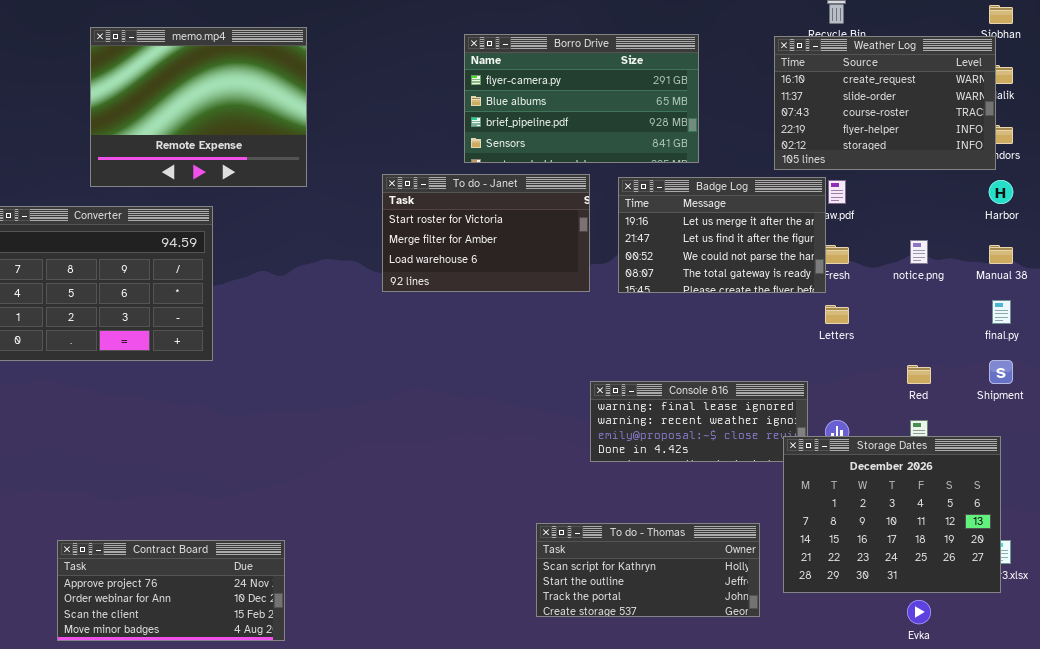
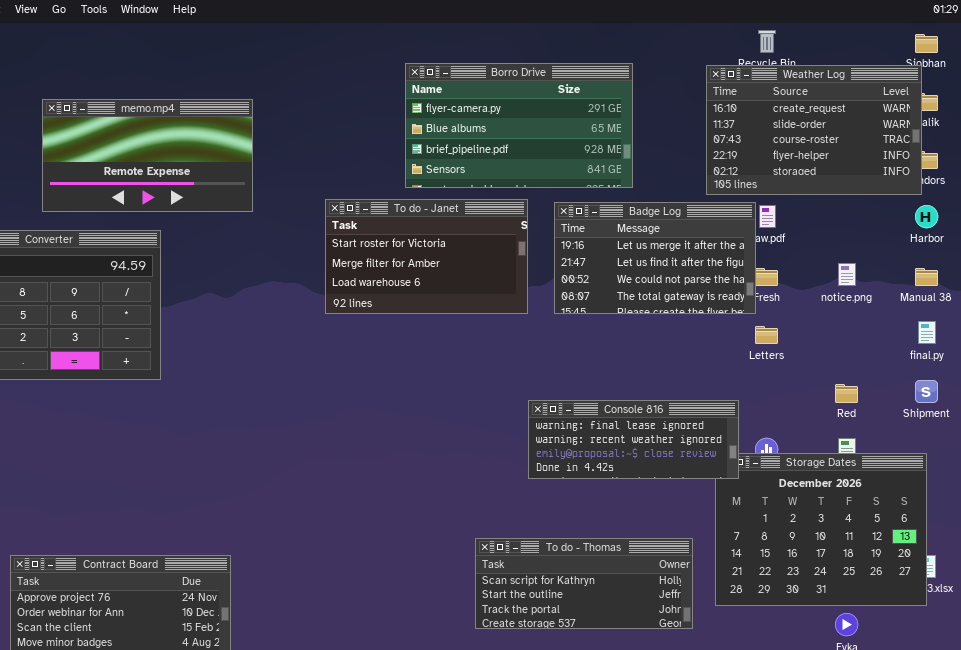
memo.mp4: [90,27,307,187] -> [42,99,253,212], resized
Console 816: [590,381,808,462] -> [528,400,739,479], raised

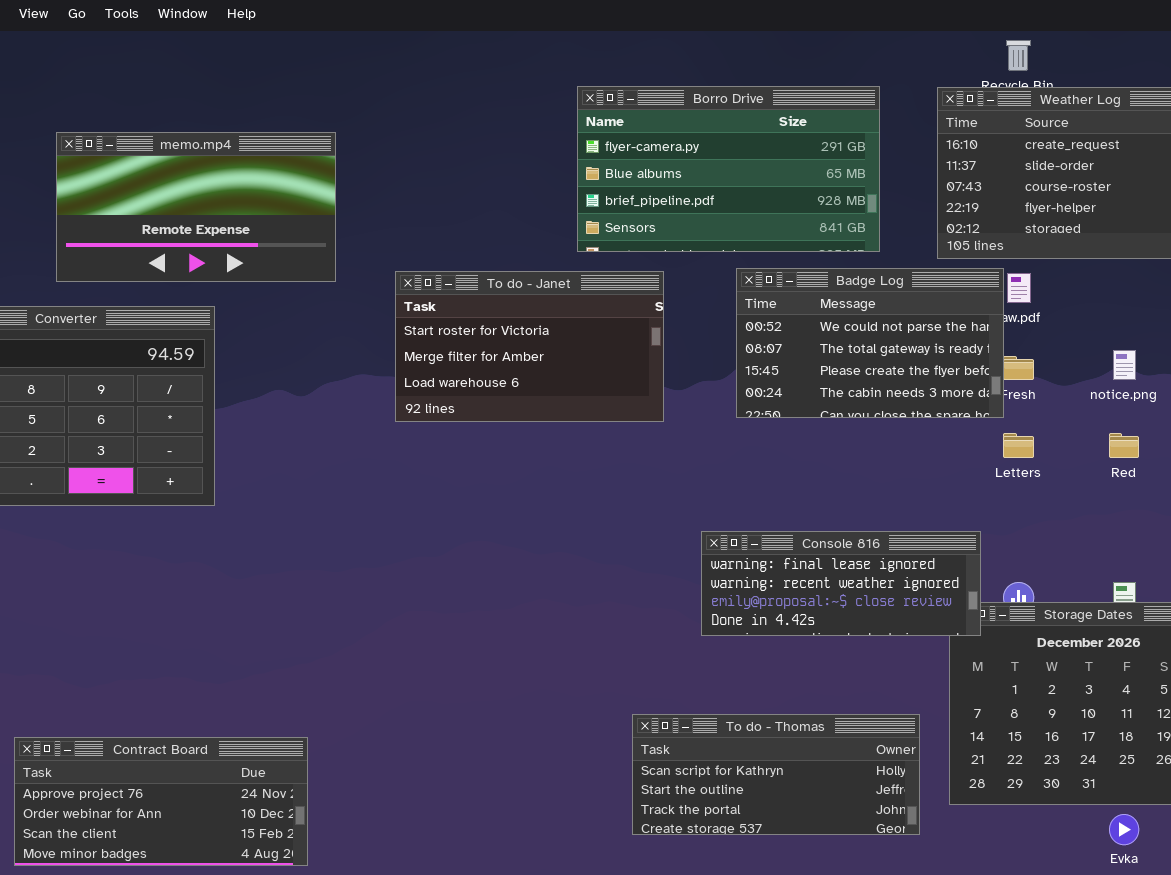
Borro Drive: [405,63,633,188] -> [577,86,880,252], moved
To do - Janet: [325,199,528,314] -> [395,271,664,422], moved
Badge Log: [554,202,756,314] -> [736,268,1004,418], scrolled down 2 rows
Red: [835,384,858,403] -> [1109,433,1139,458], moved

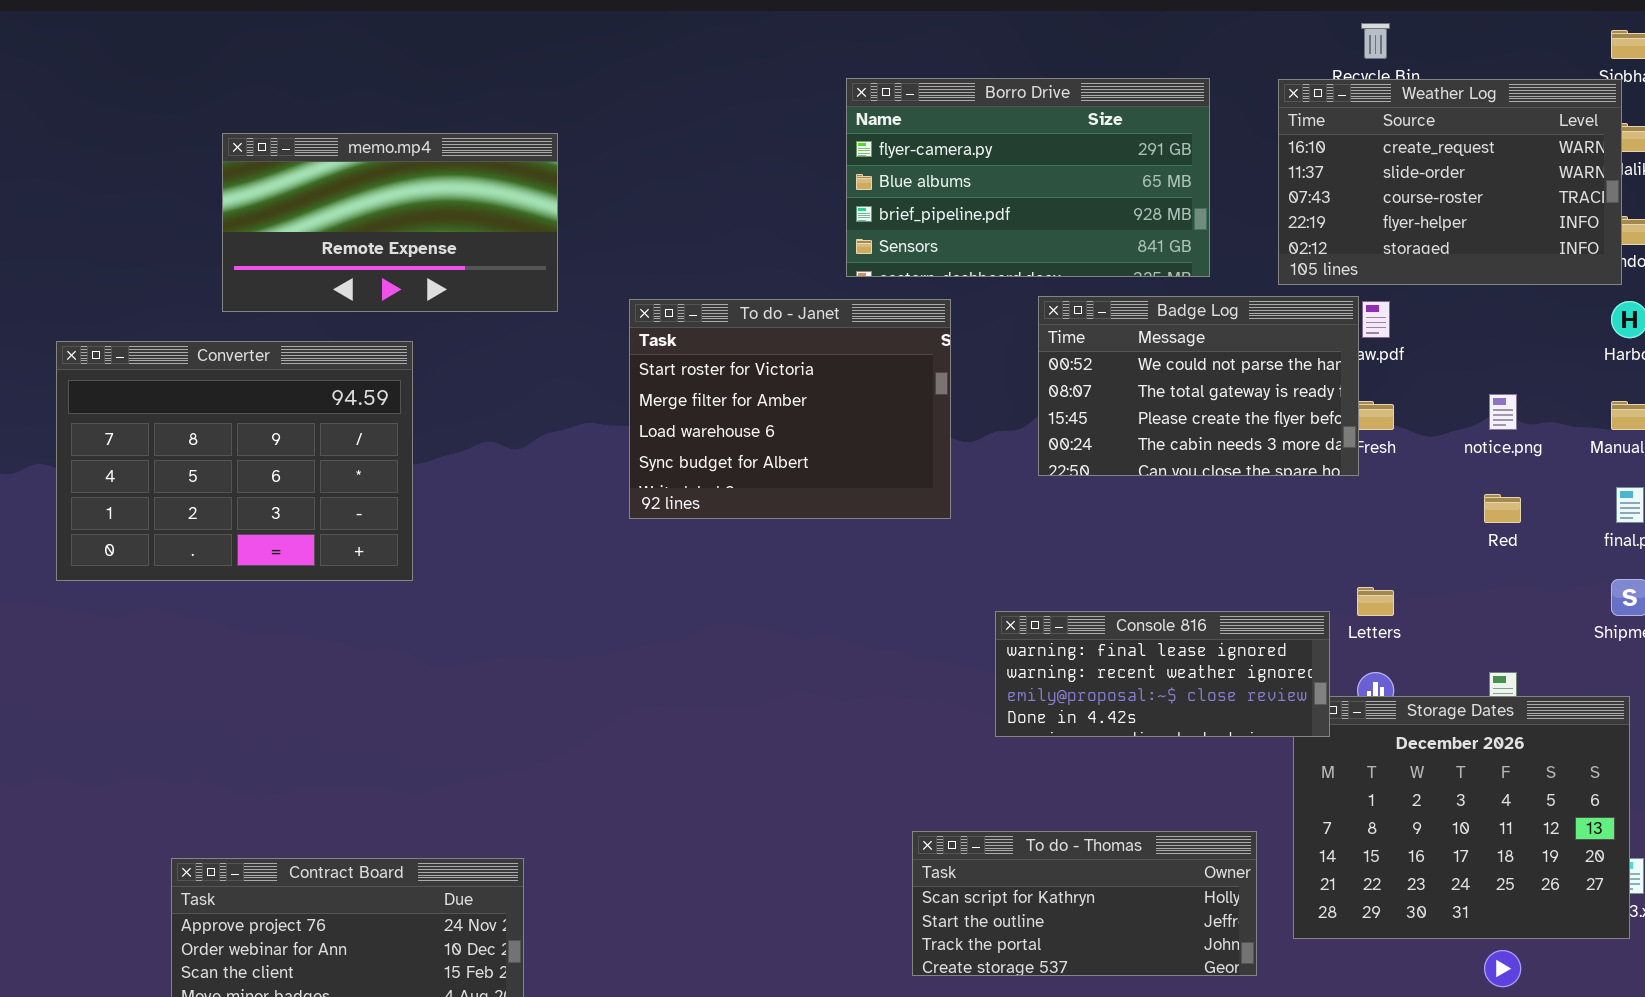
To do - Janet: [395,271,664,422] -> [629,299,951,519], resized
Letters: [1003,433,1034,458] -> [1357,587,1394,616], moved

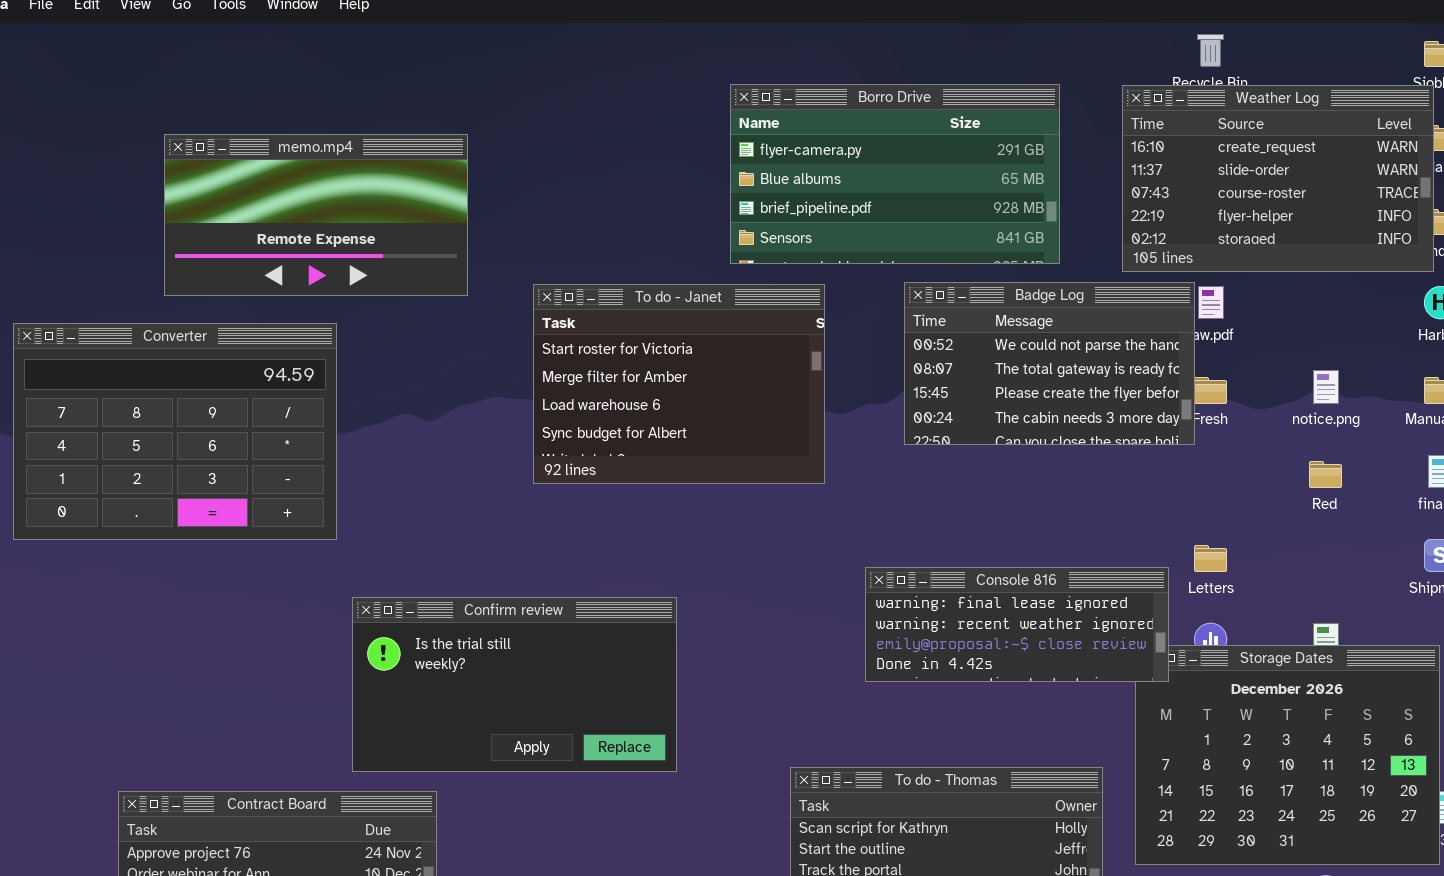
Confirm review: none -> [352,597,677,772], opened

